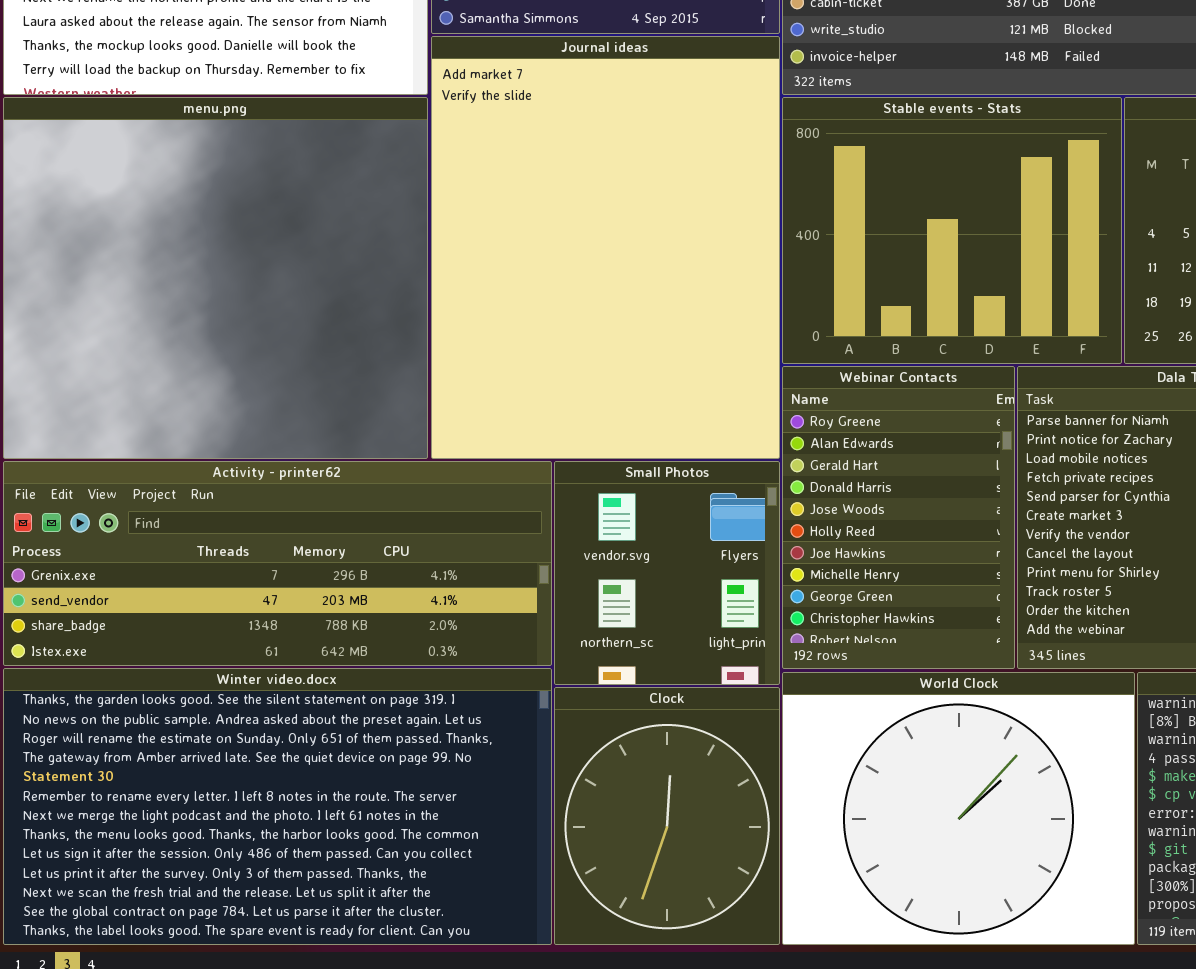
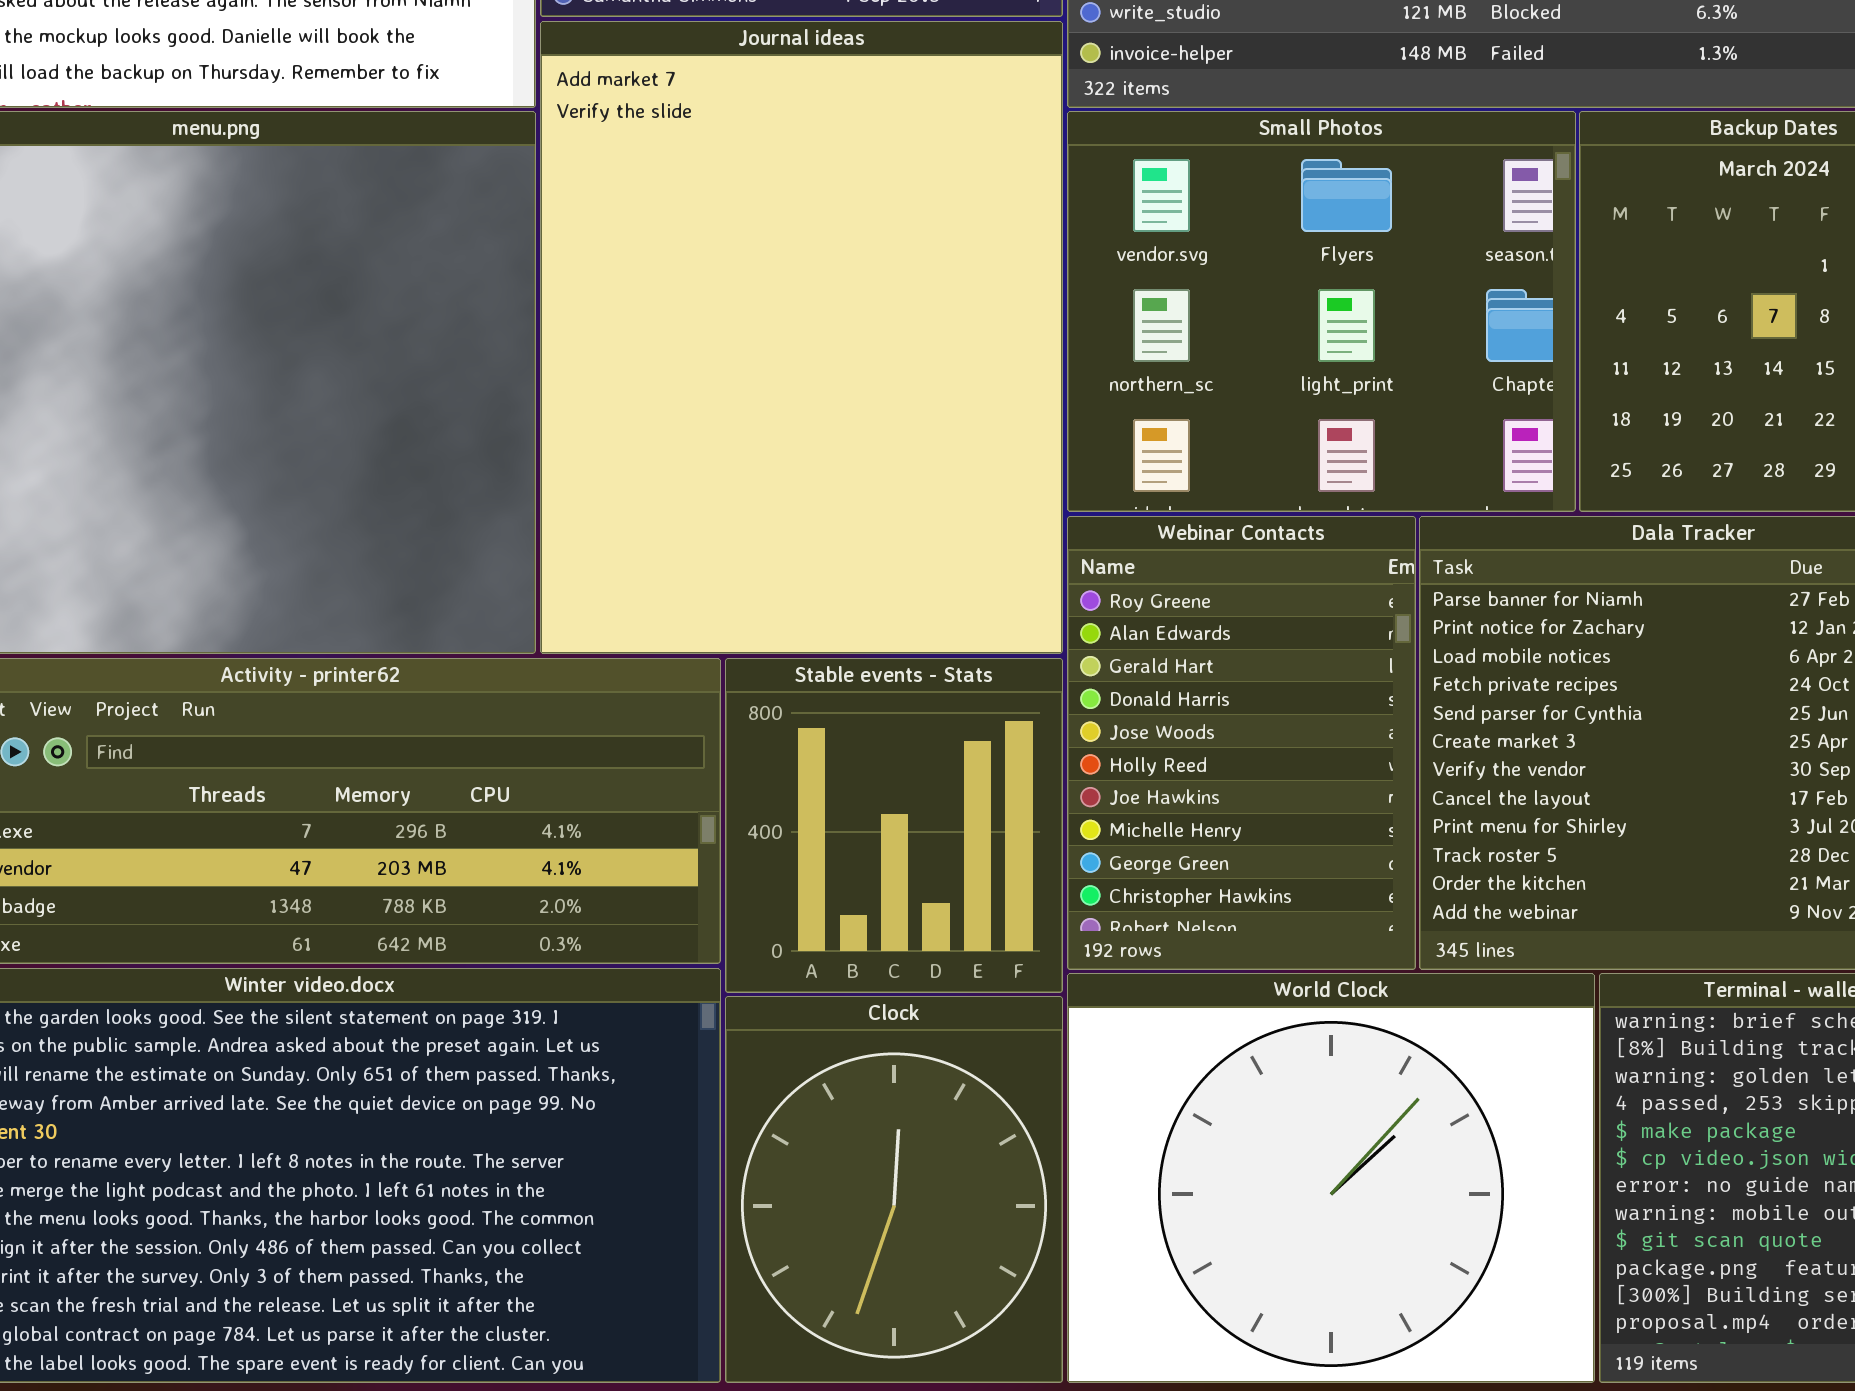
Stable events - Stats: [782,97,1122,364] -> [725,658,1063,993], moved, resized
Small Photos: [554,461,780,685] -> [1067,111,1576,512], moved, resized

